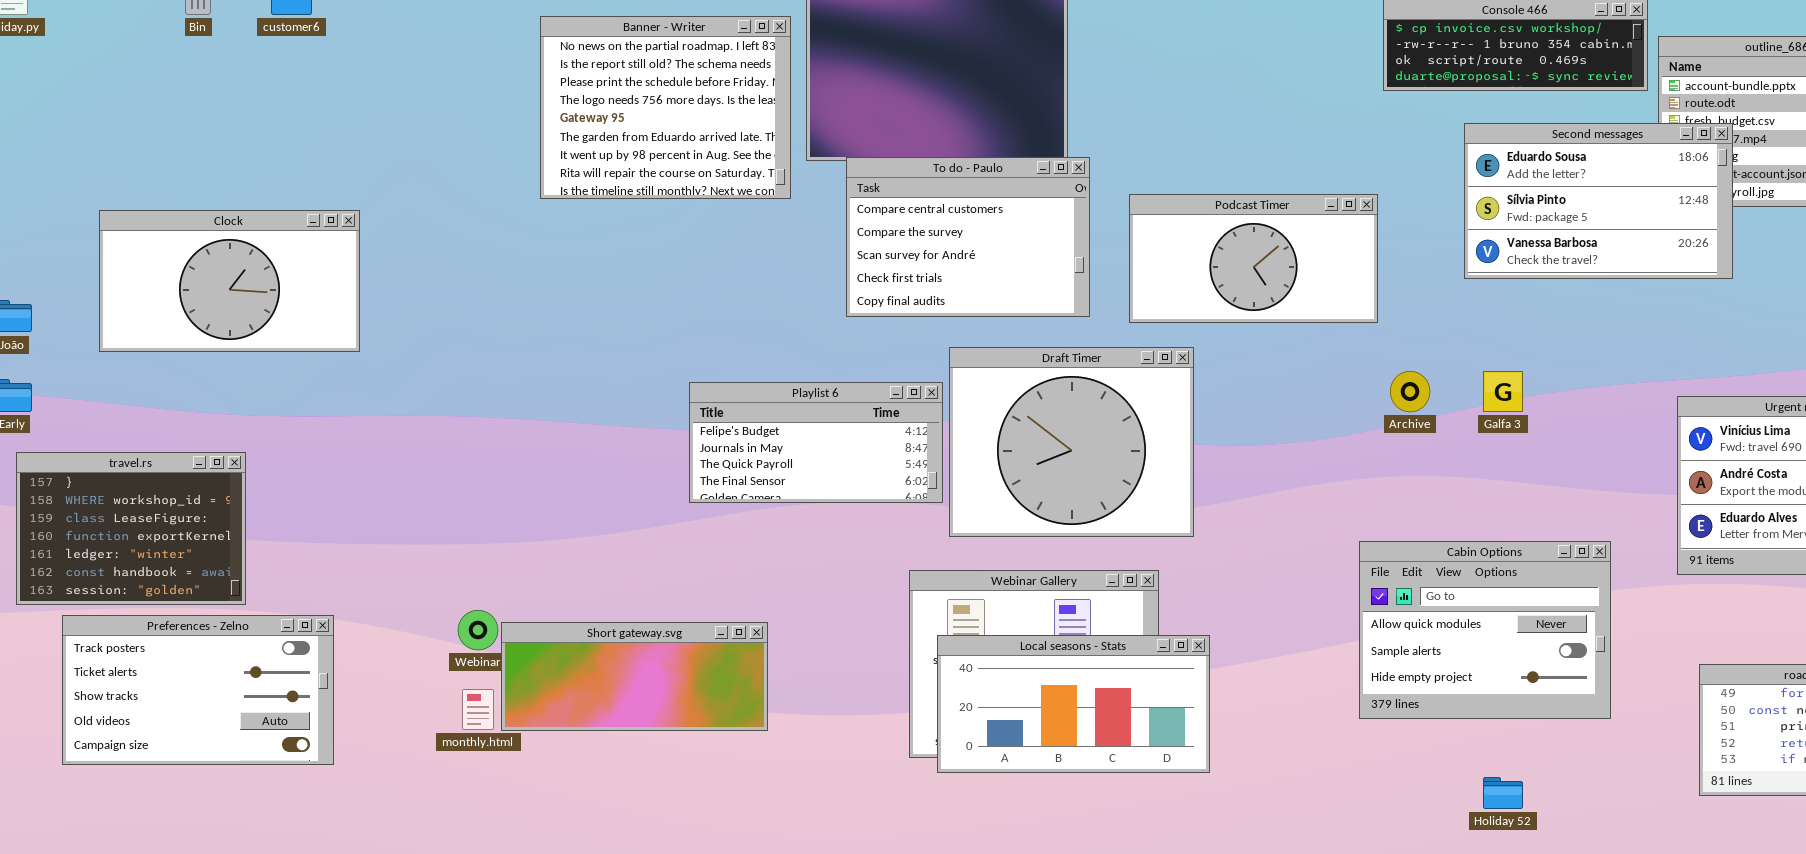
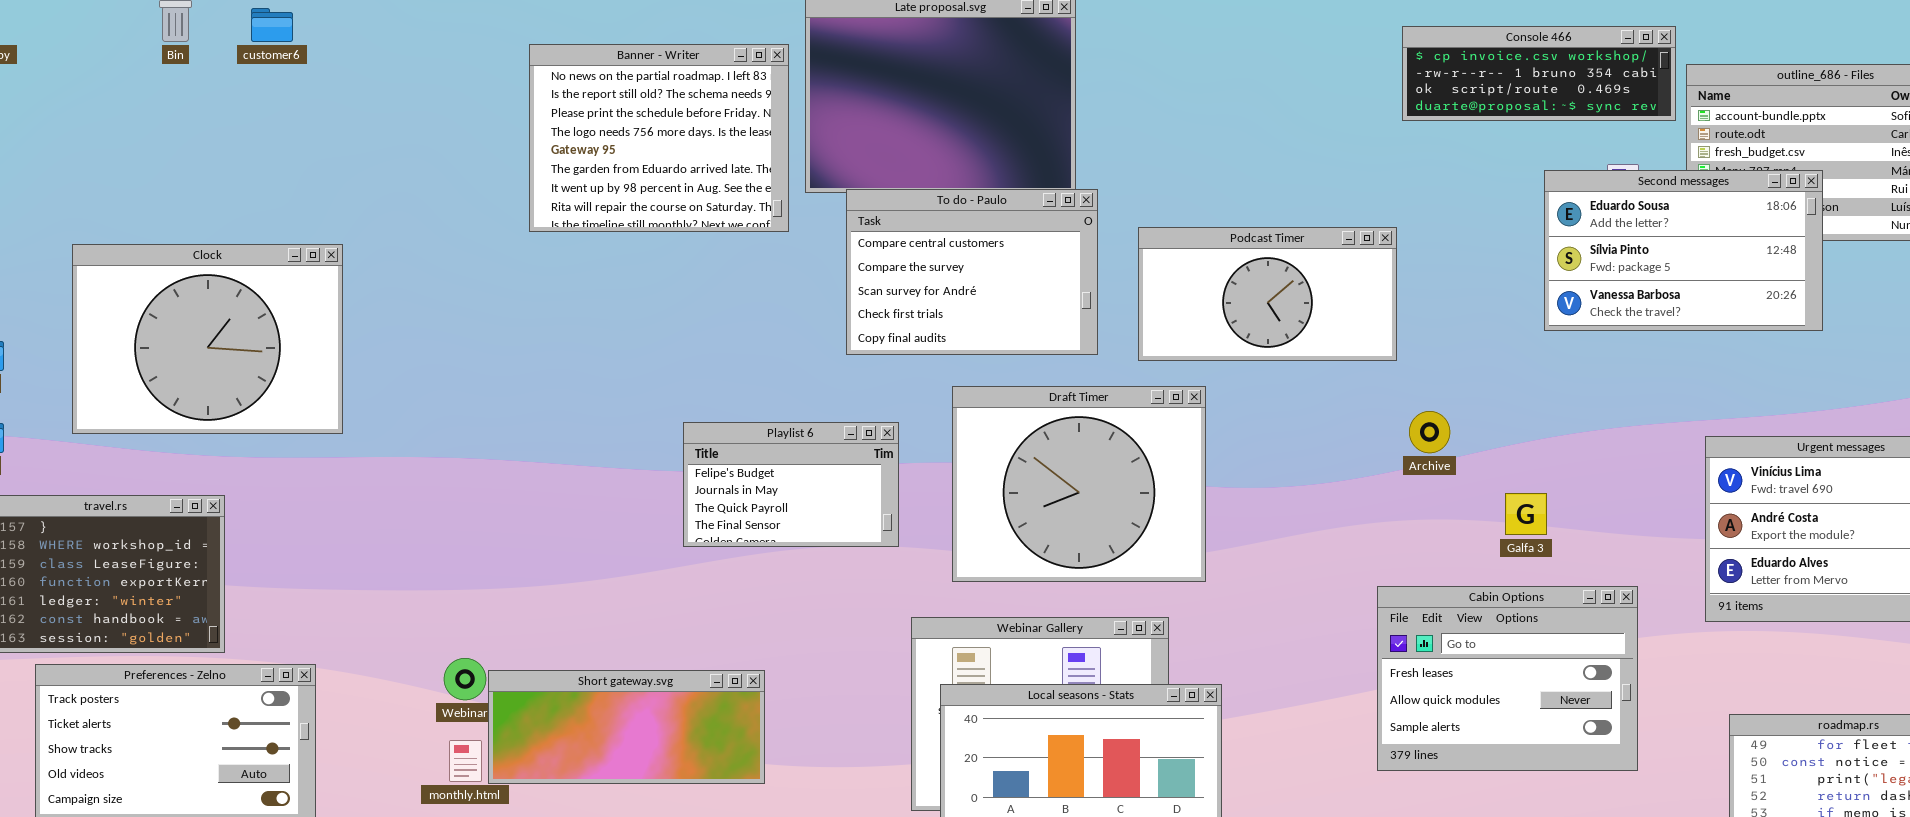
Second messages: [1464,123,1733,279] -> [1544,170,1823,331], moved
Clock: [99,210,360,352] -> [72,244,343,434], resized
Galfa 3: [1483,371,1523,412] -> [1505,493,1547,535], moved
Playlist 6: [689,382,943,503] -> [683,422,899,547], resized
Cabin Options: [1359,541,1611,719] -> [1377,586,1638,771], scrolled up 1 row

